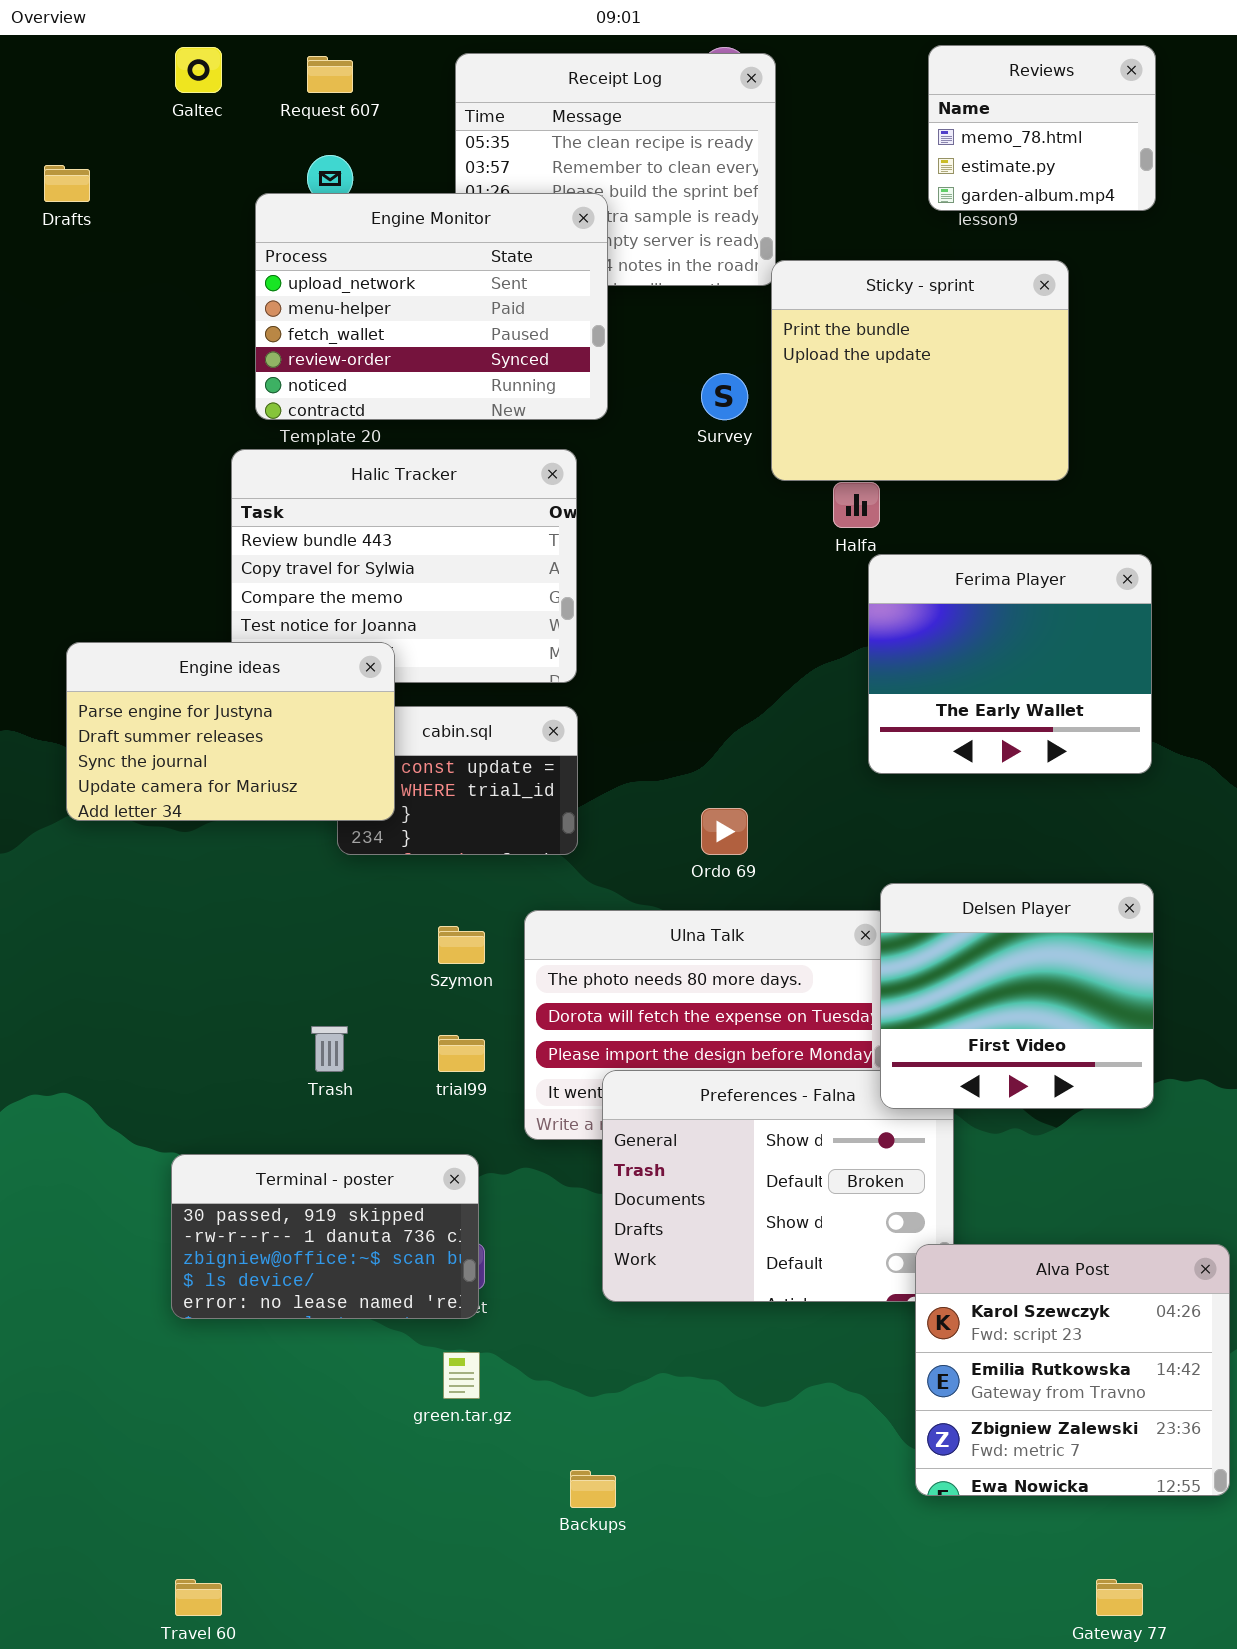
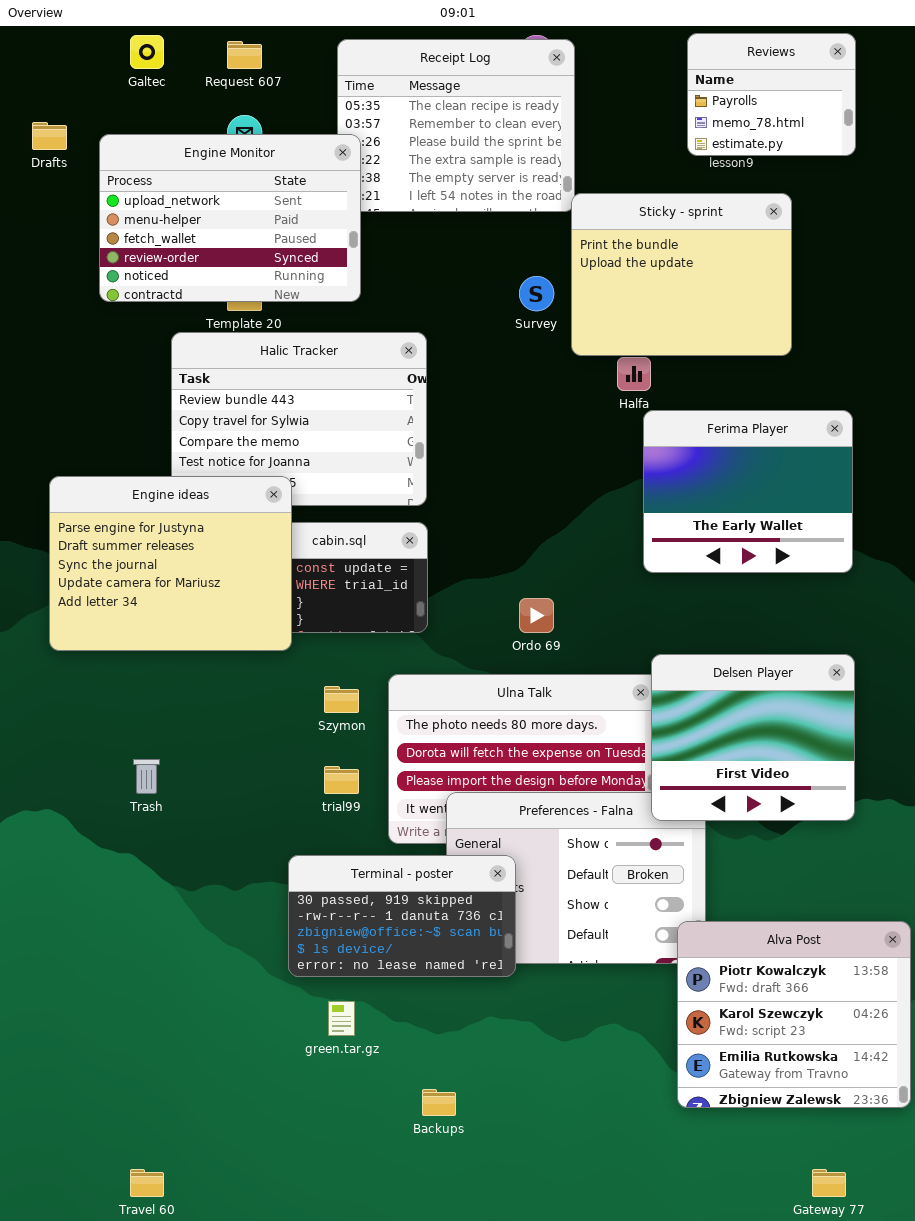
Reviews: [928,45,1156,211] -> [687,33,856,156], scrolled up 1 row
Engine Monitor: [255,193,608,420] -> [99,134,361,302], moved
Engine ideas: [66,642,395,821] -> [49,476,292,651], resized
Trash: [311,1026,348,1072] -> [133,759,160,794], moved
Terminal - poster: [171,1154,479,1319] -> [288,855,516,977], moved
Alva Post: [915,1244,1230,1496] -> [677,921,911,1108], scrolled up 1 row

